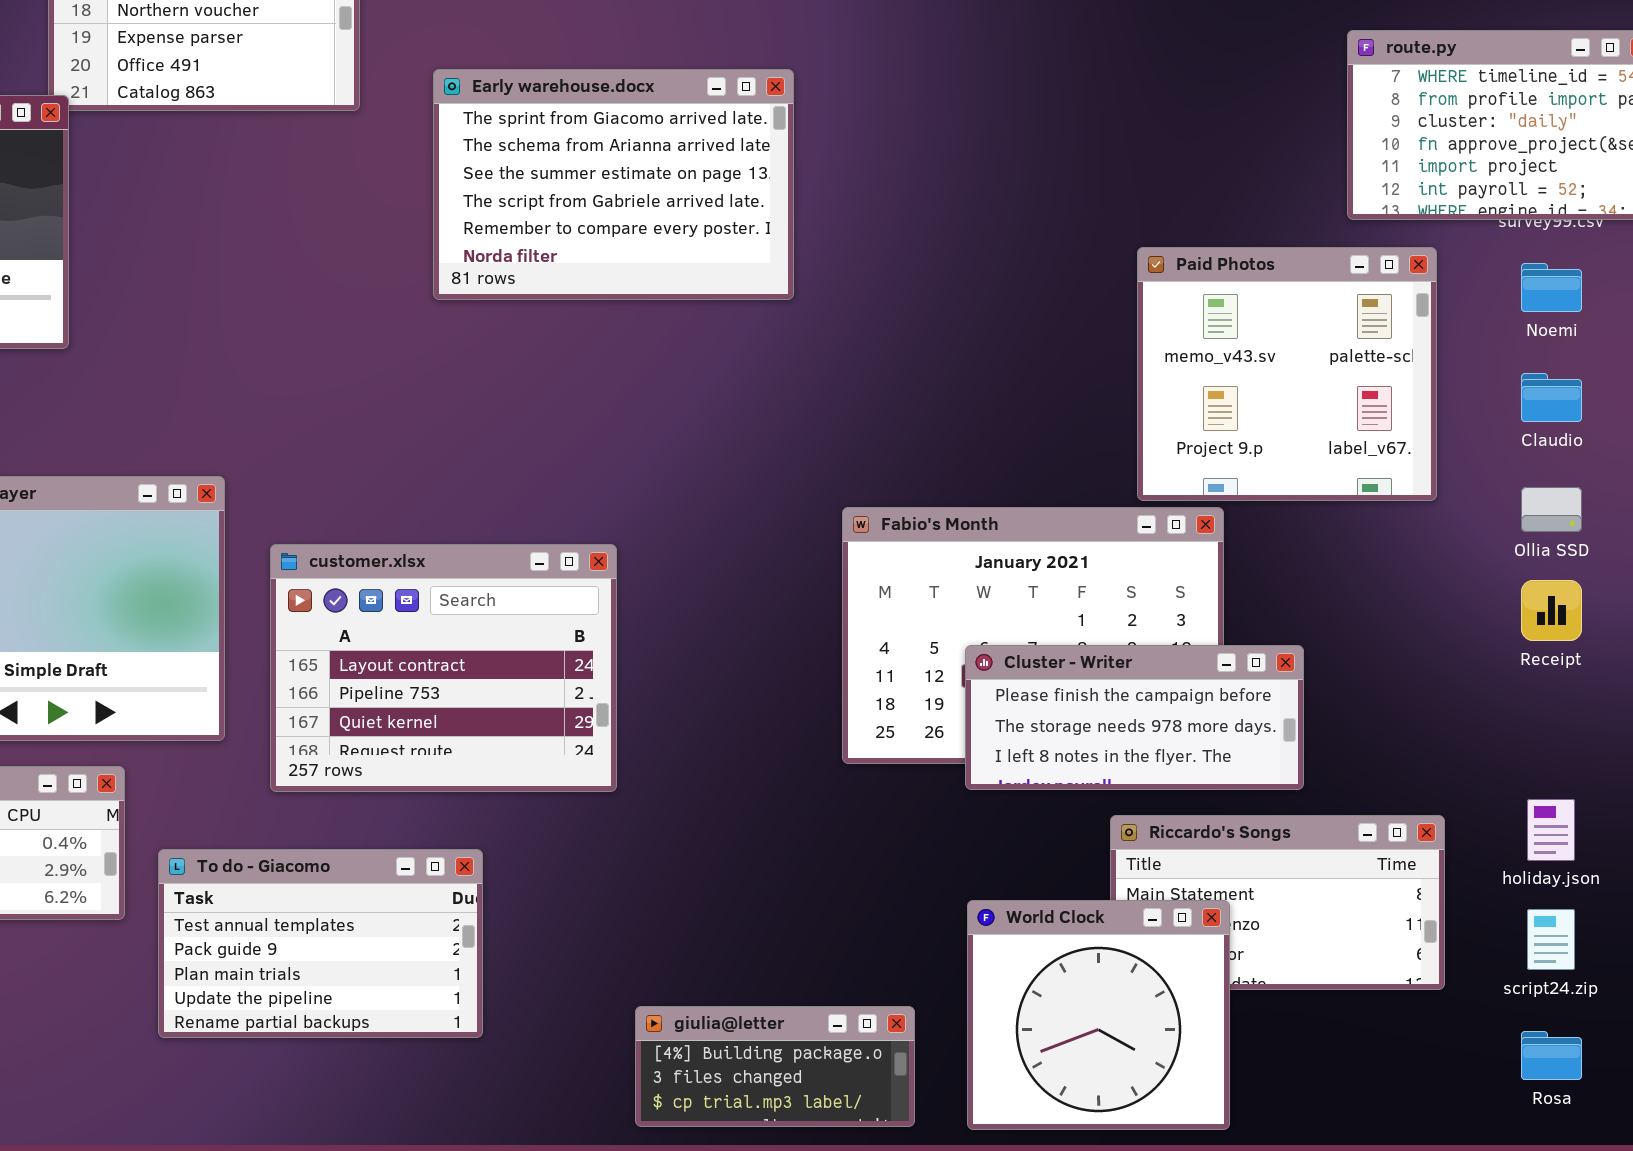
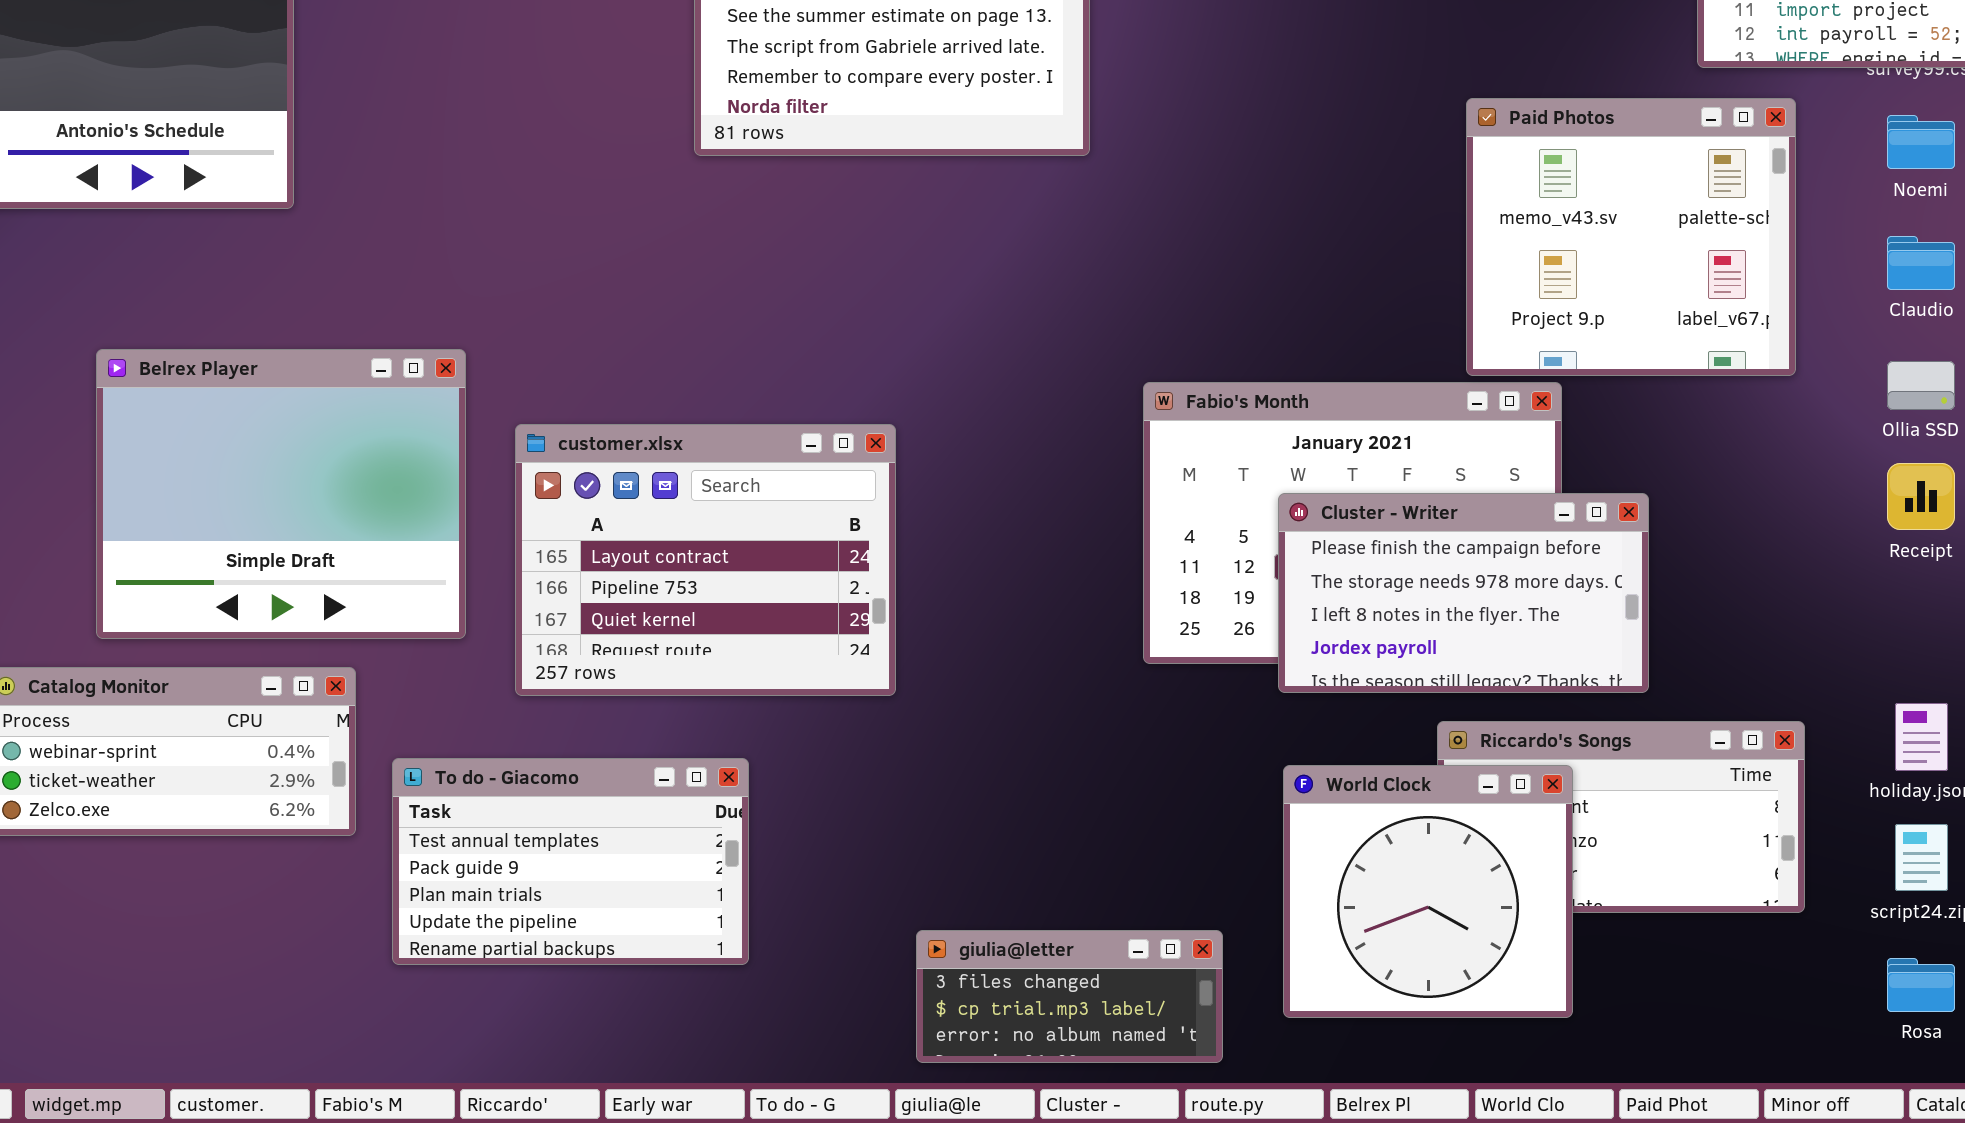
Cluster - Writer: [965,645,1304,790] -> [1278,493,1649,693], resized
World Clock: [967,900,1230,1130] -> [1283,765,1573,1018], moved
giulia@letter: [635,1006,915,1127] -> [916,930,1223,1063], scrolled down 1 row

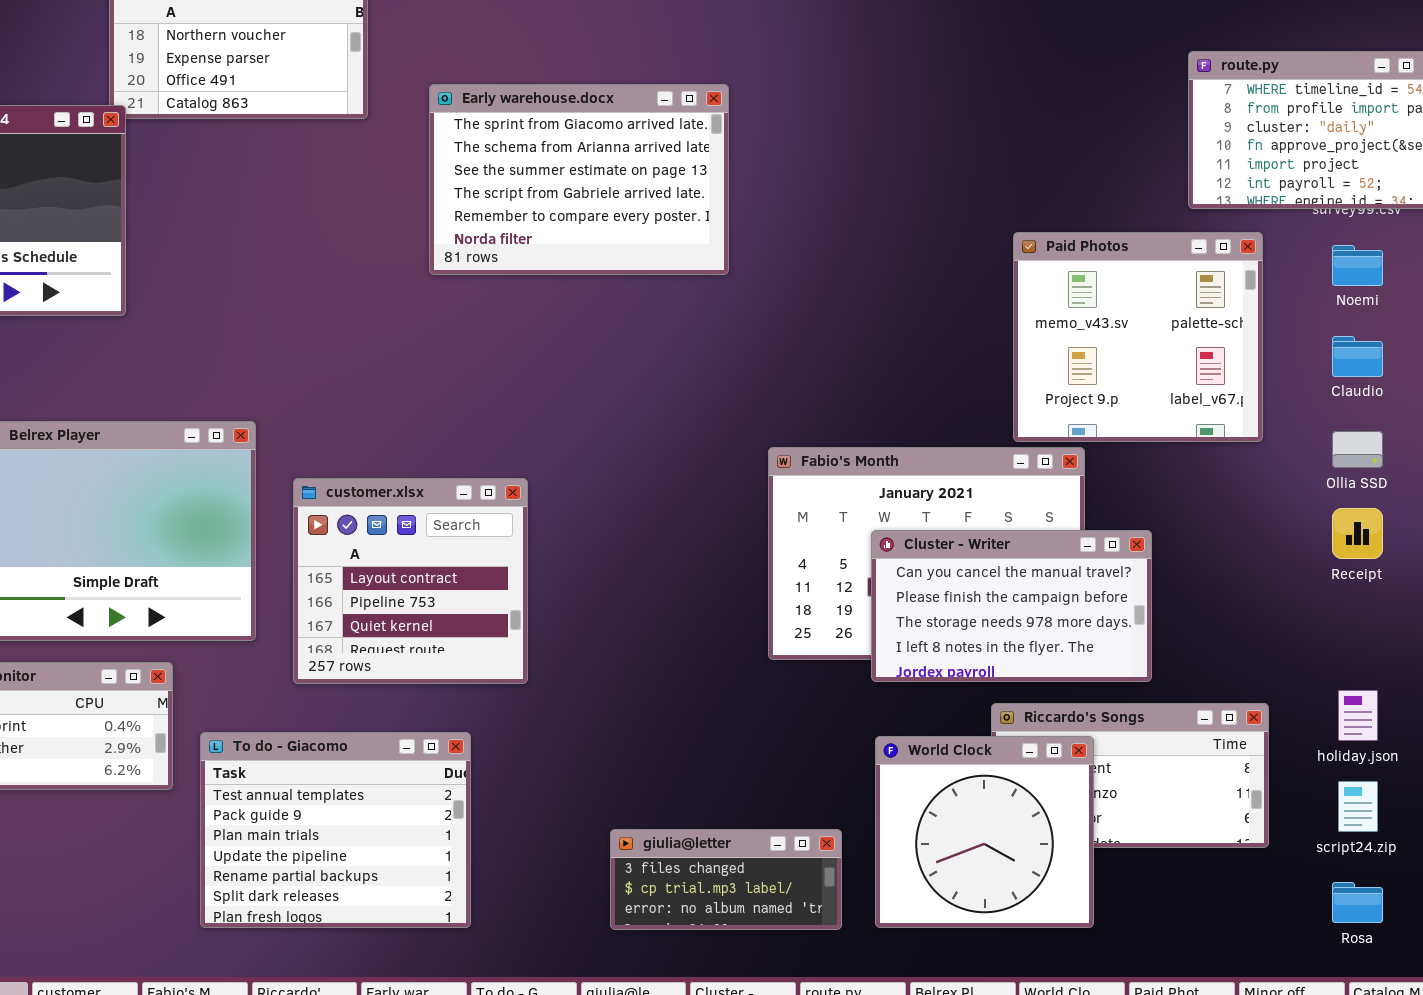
customer.xlsx: [515,424,896,696] -> [293,478,528,684], resized
Cluster - Writer: [1278,493,1649,693] -> [871,530,1152,682], scrolled up 1 row
To do - Giacomo: [392,758,749,965] -> [200,732,471,928], resized
giulia@letter: [916,930,1223,1063] -> [610,829,842,930], moved

